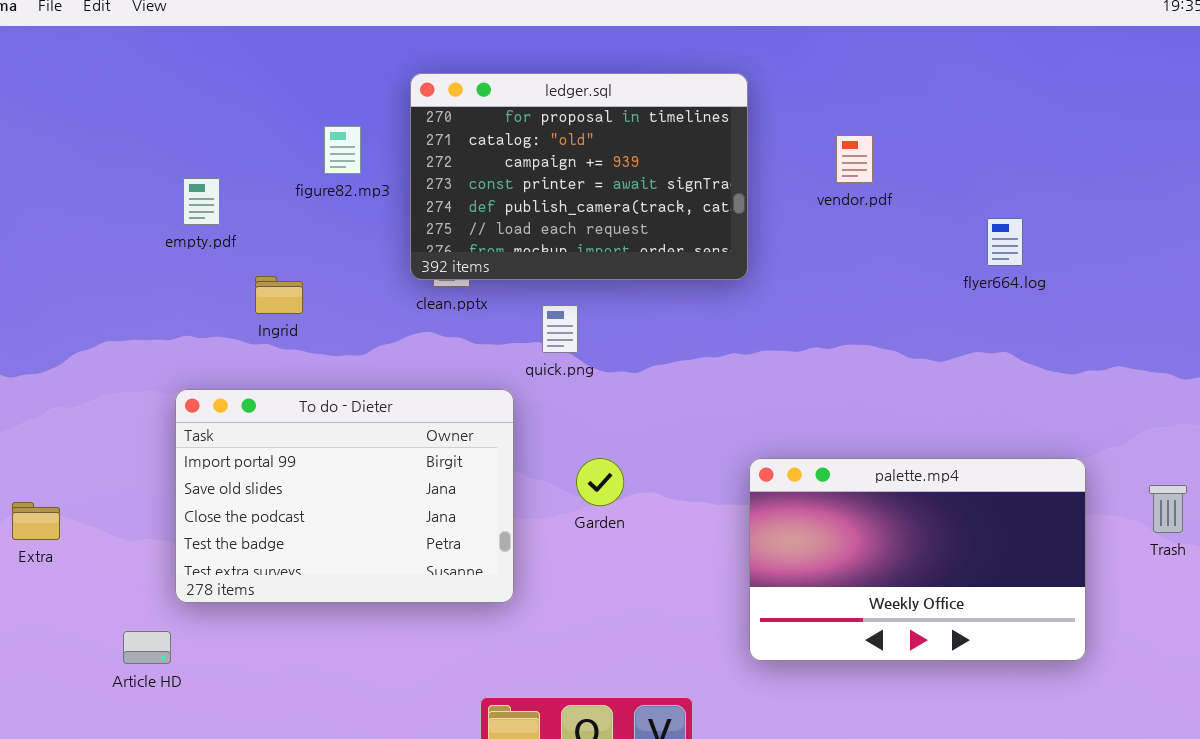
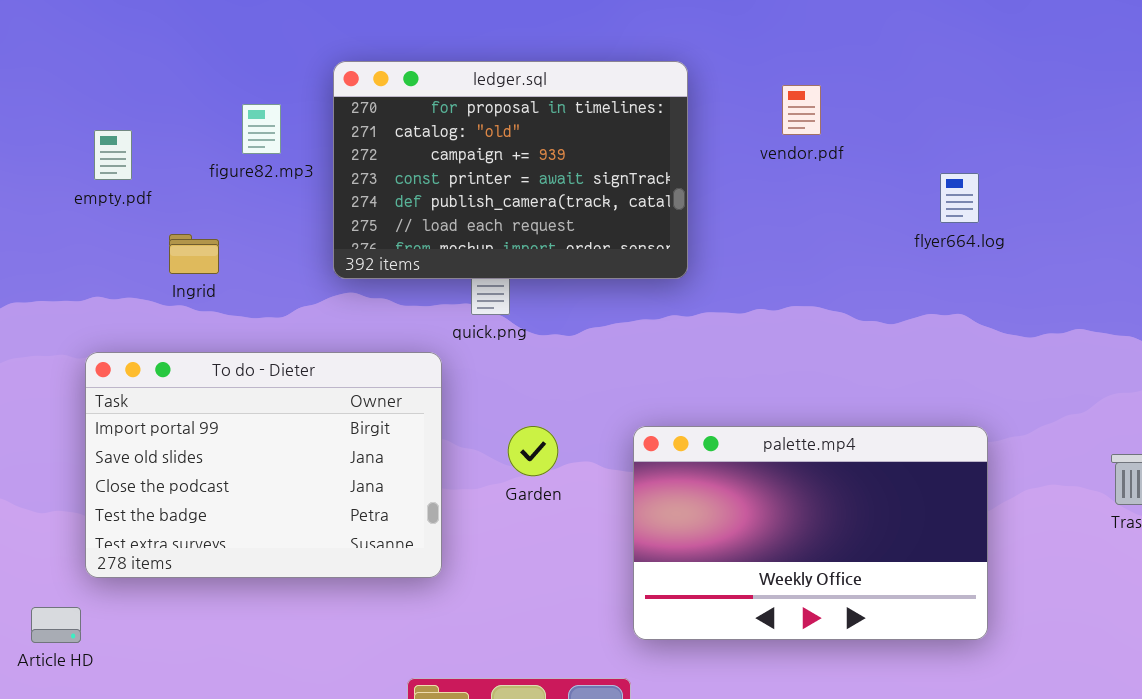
ledger.sql: [410,73,748,280] -> [333,61,688,279], moved
figure82.mp3: [324,126,361,174] -> [242,104,281,154], moved
palette.mp4: [749,458,1086,661] -> [633,426,988,640], moved

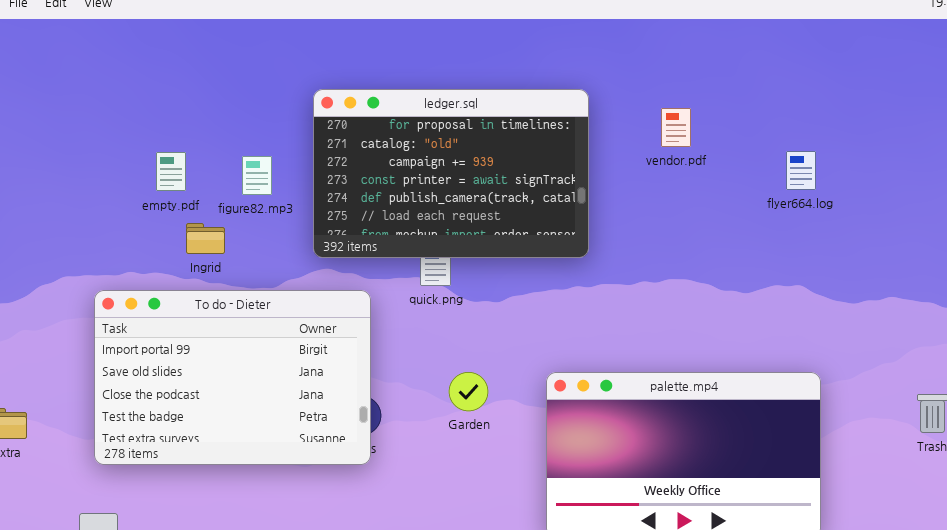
figure82.mp3: [242,104,281,154] -> [242,156,272,195], moved
empty.pdf: [94,130,132,180] -> [156,152,186,191], moved
flyer664.log: [940,173,979,223] -> [786,151,816,190], moved
To do - Dieter: [85,352,442,578] -> [94,290,371,465], moved

